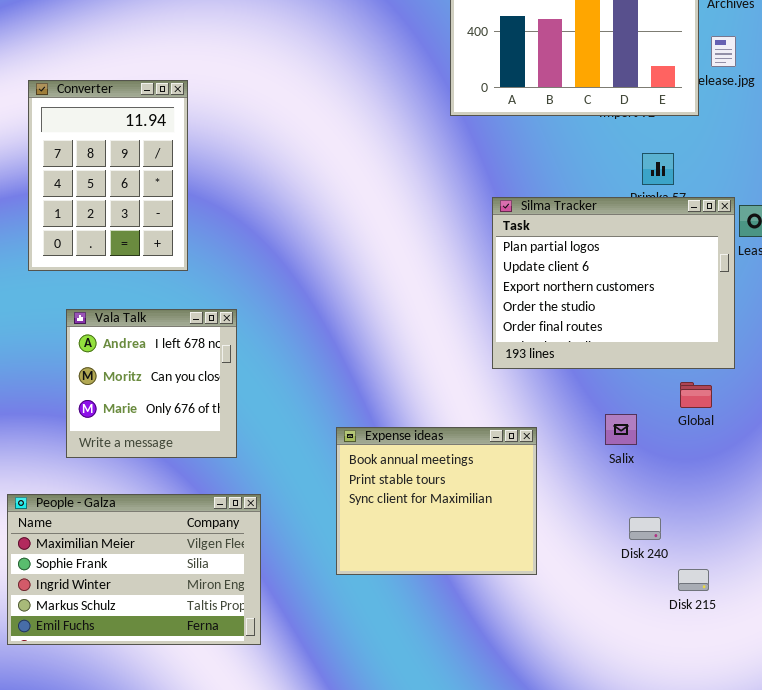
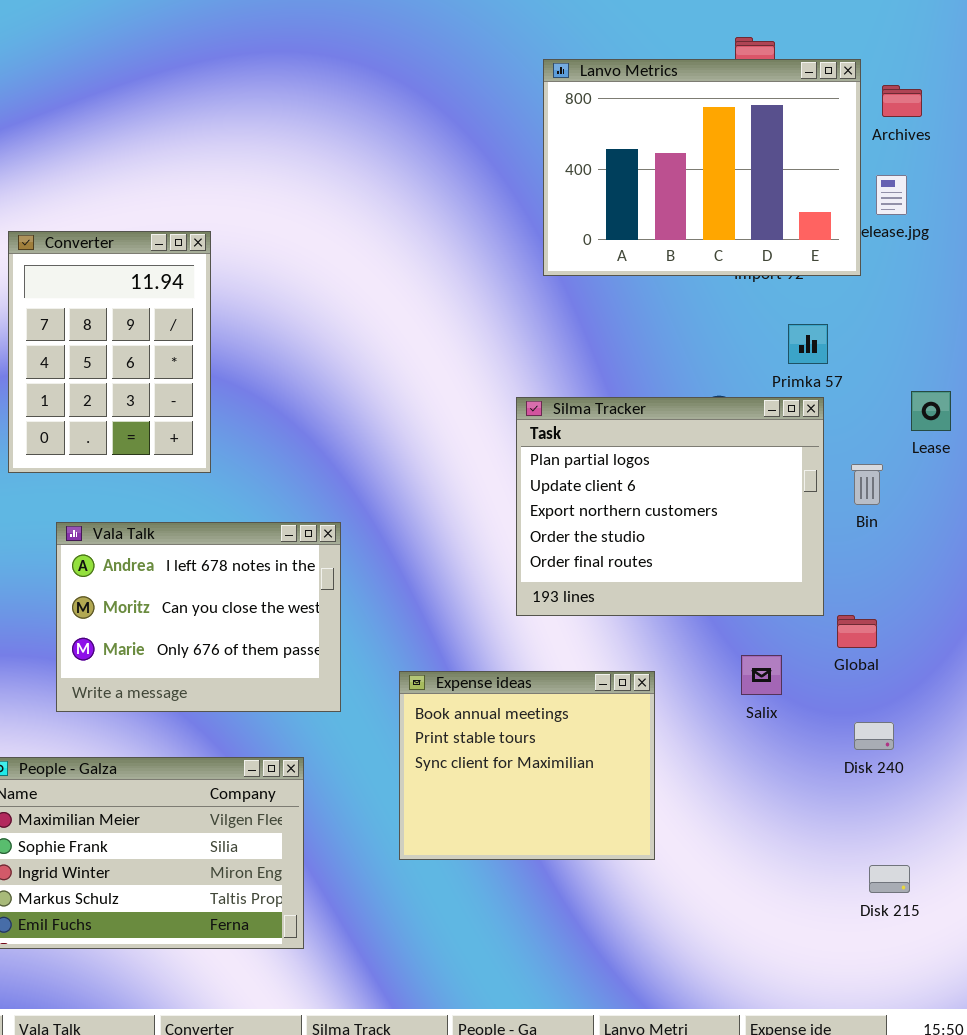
Silma Tracker: [492,197,735,369] -> [516,397,824,616], moved
Vala Talk: [66,309,237,458] -> [56,522,341,712], resized
Disk 240: [629,517,661,540] -> [854,722,894,750], moved
Disk 215: [678,569,709,591] -> [869,865,910,893], moved

